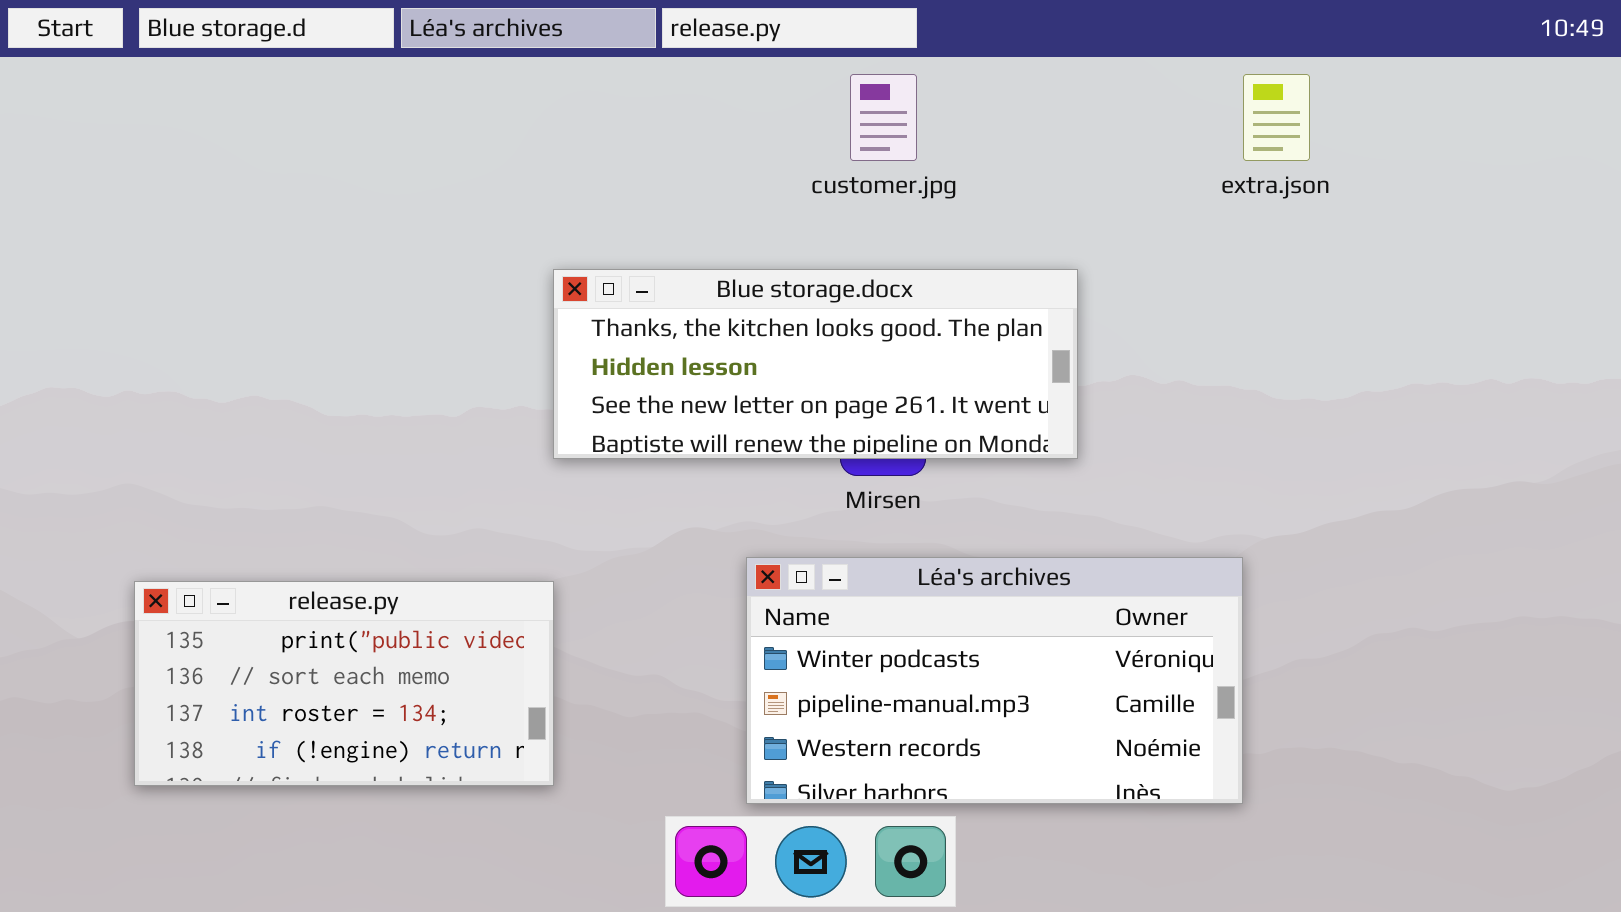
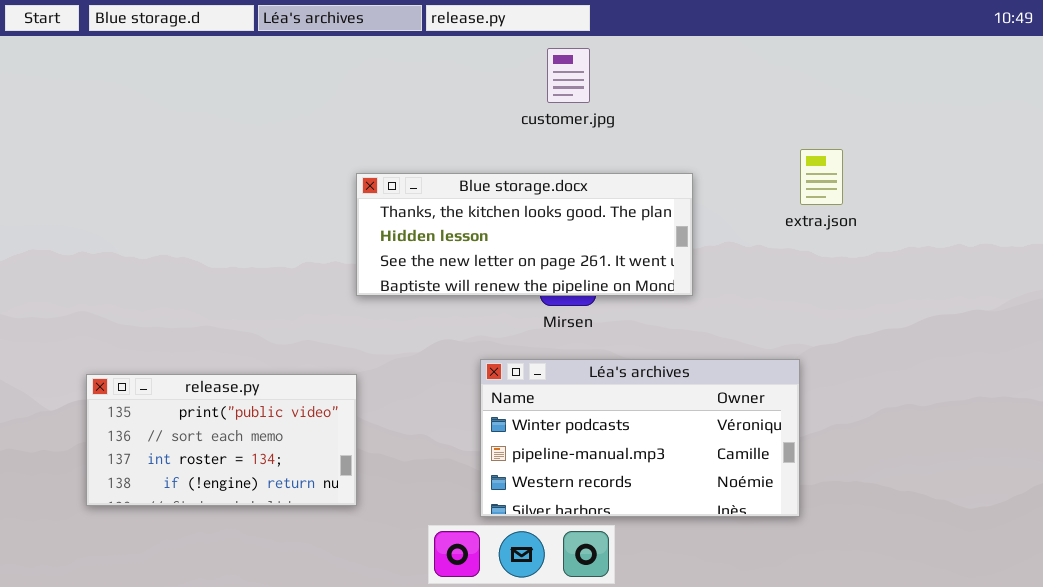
extra.json: [1243,74,1310,161] -> [800,149,843,205], moved

